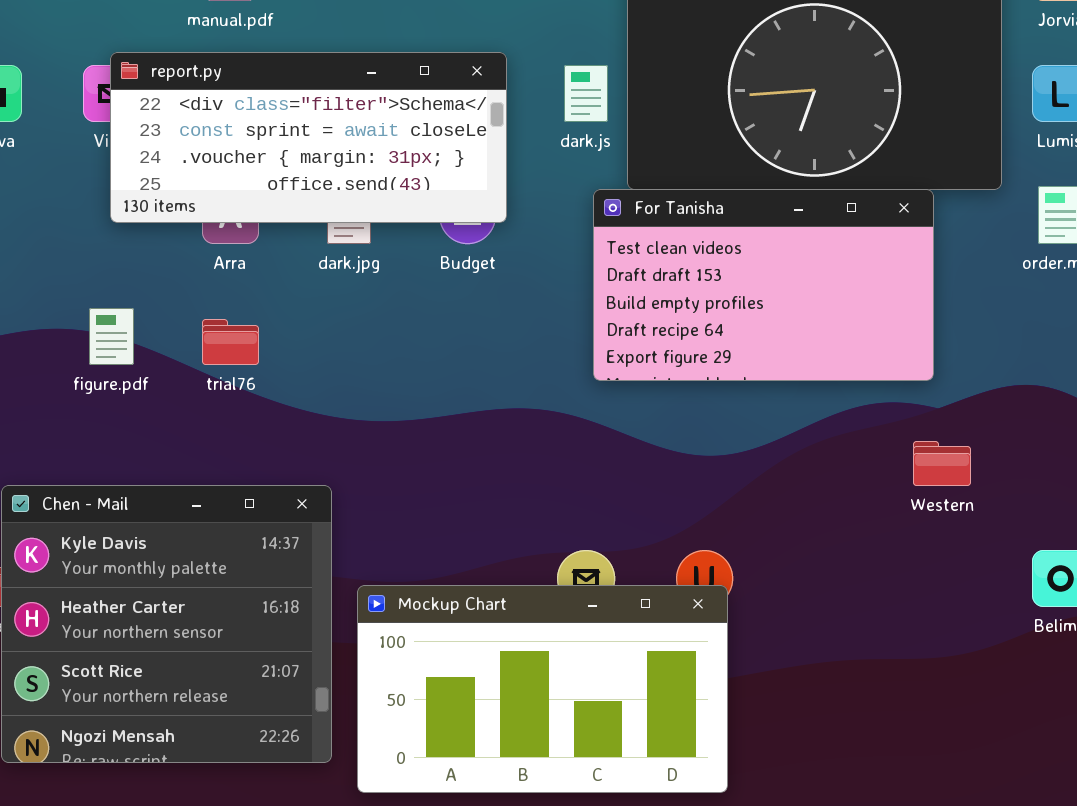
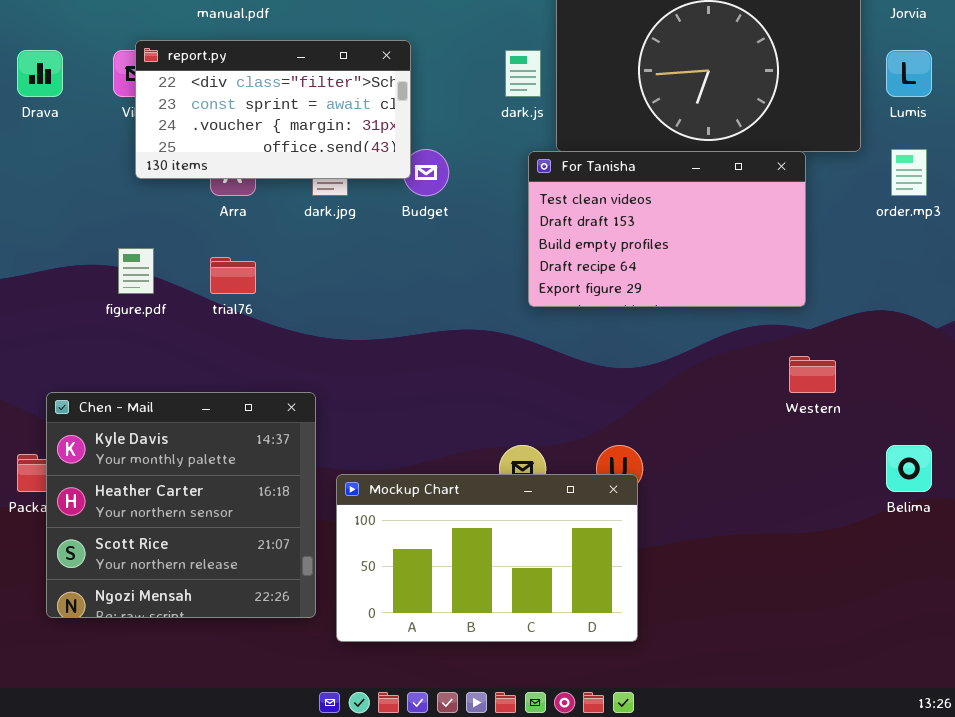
report.py: [110,52,507,223] -> [135,40,411,179], resized

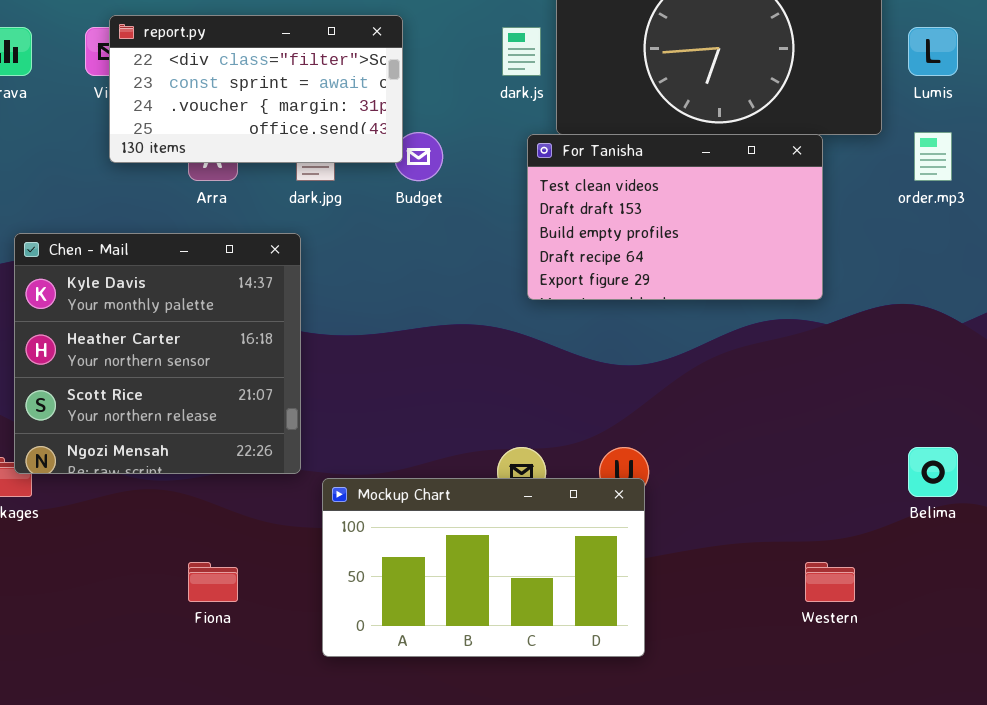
Western: [789,356,836,393] -> [805,562,855,602], moved
Chen - Mail: [46,392,316,618] -> [14,233,301,474], moved

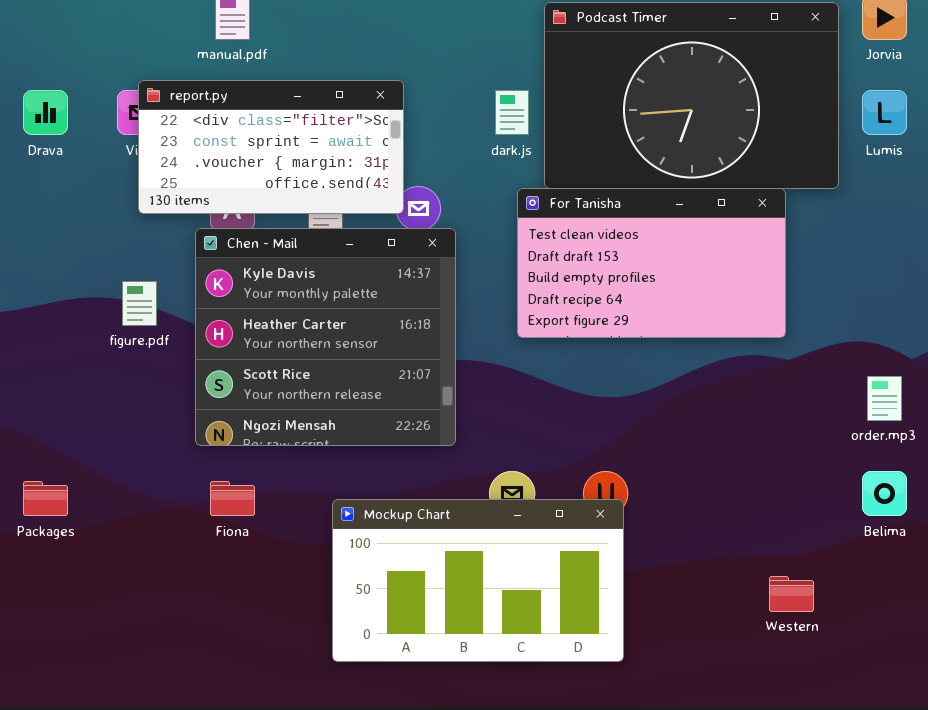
order.mp3: [914,132,952,181] -> [867,376,902,421], moved
Chen - Mail: [14,233,301,474] -> [195,228,456,446], moved
Fiona: [188,562,238,602] -> [210,481,255,516], moved

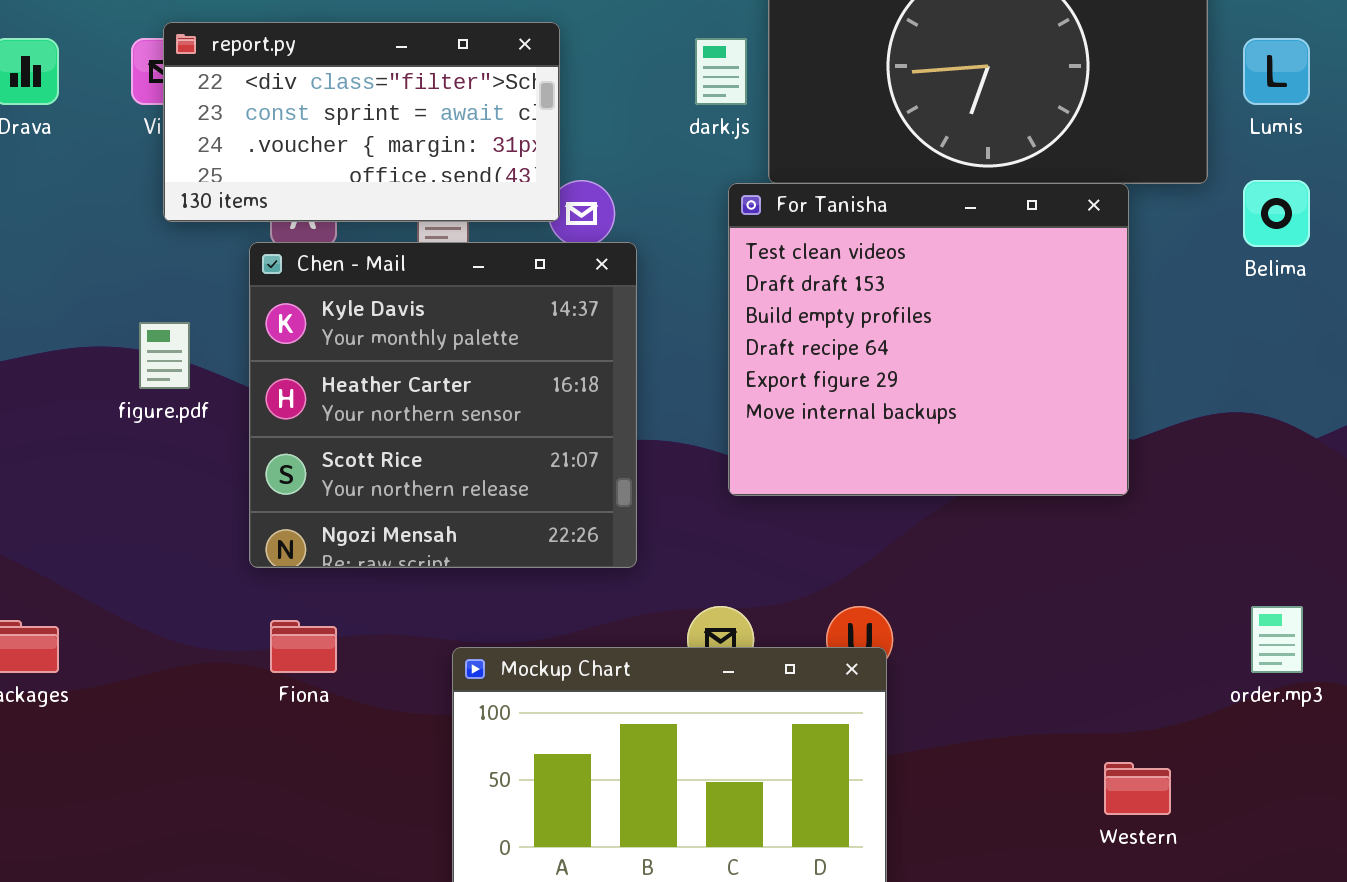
For Tanisha: [517,188,786,338] -> [728,183,1129,496], resized
order.mp3: [867,376,902,421] -> [1251,606,1303,673], moved
Belima: [862,471,907,516] -> [1243,180,1310,247], moved

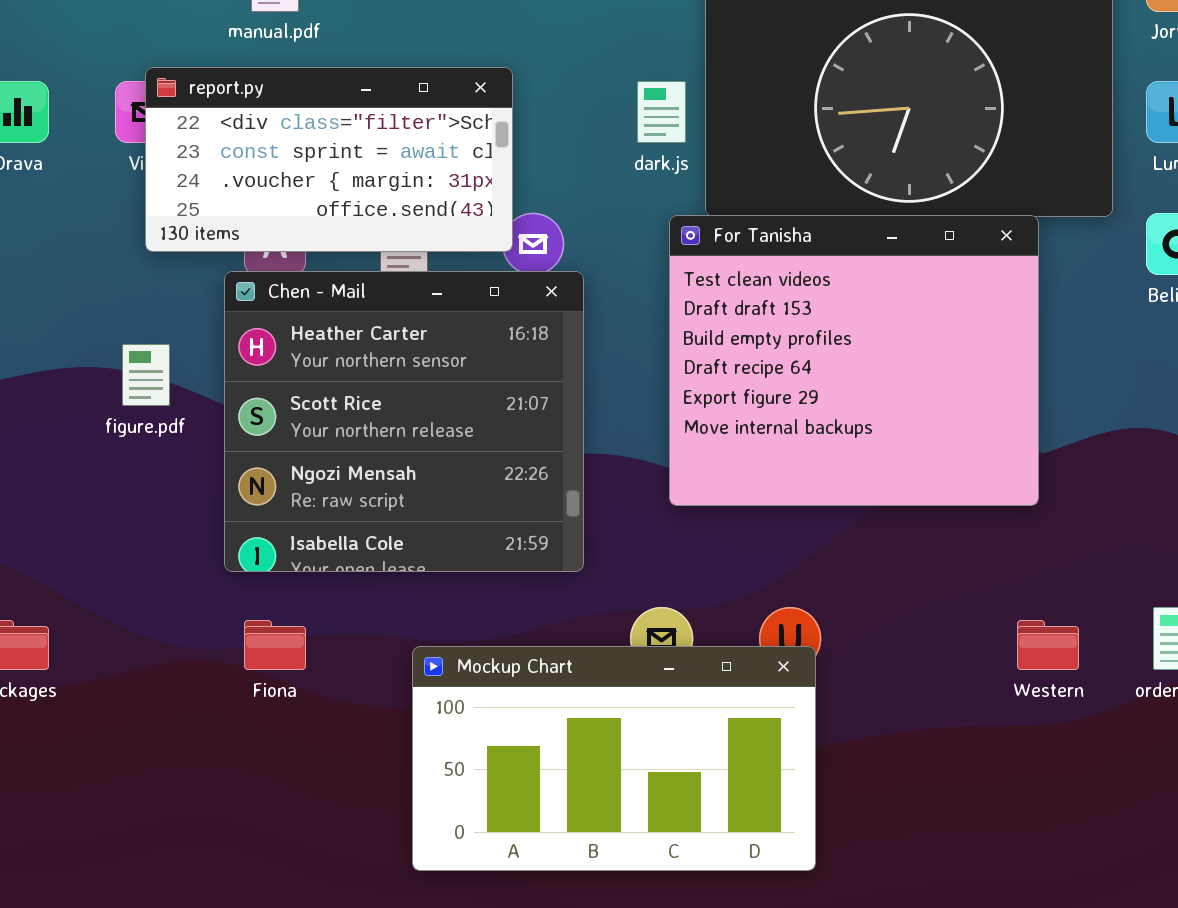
Chen - Mail: [249,242,637,568] -> [224,271,584,572], scrolled down 1 row
Western: [1104,762,1171,815] -> [1017,620,1079,670], moved

